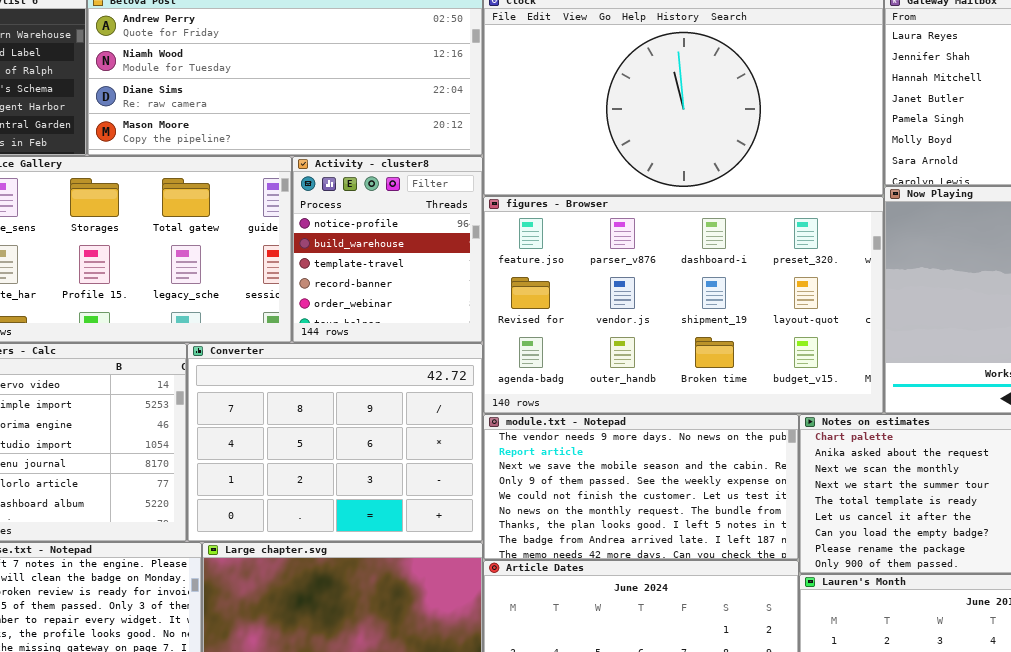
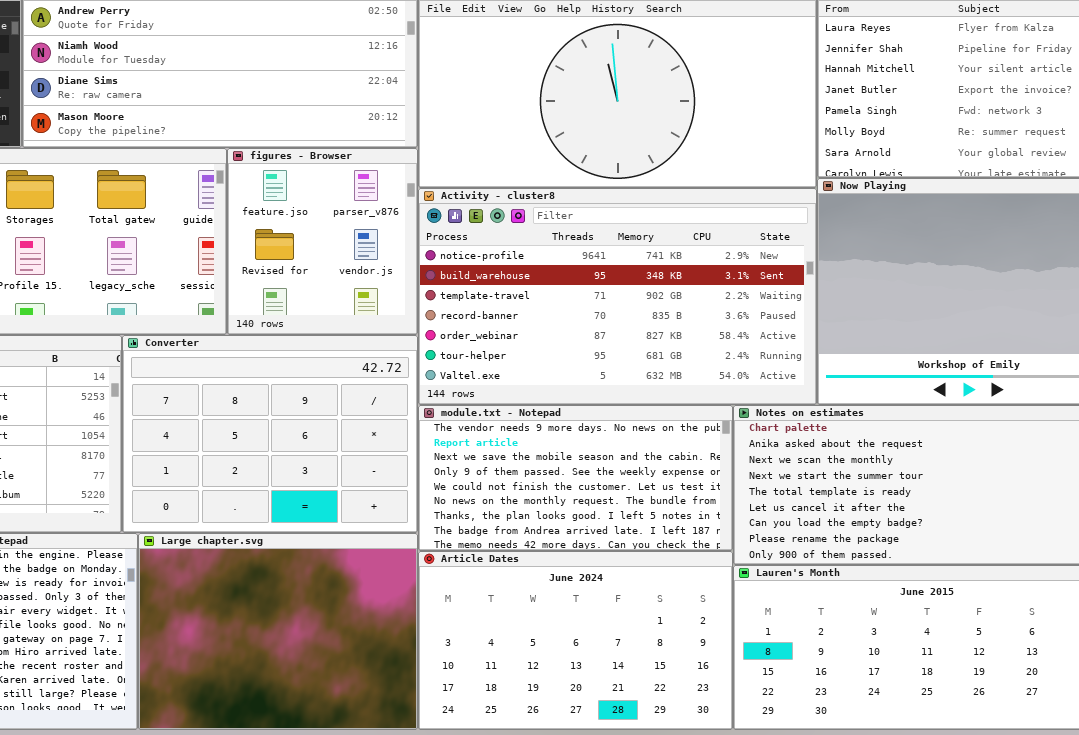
Activity - cluster8: [292,156,483,343] -> [418,188,817,405], moved, resized
figures - Browser: [483,196,884,414] -> [227,148,418,335], moved, resized

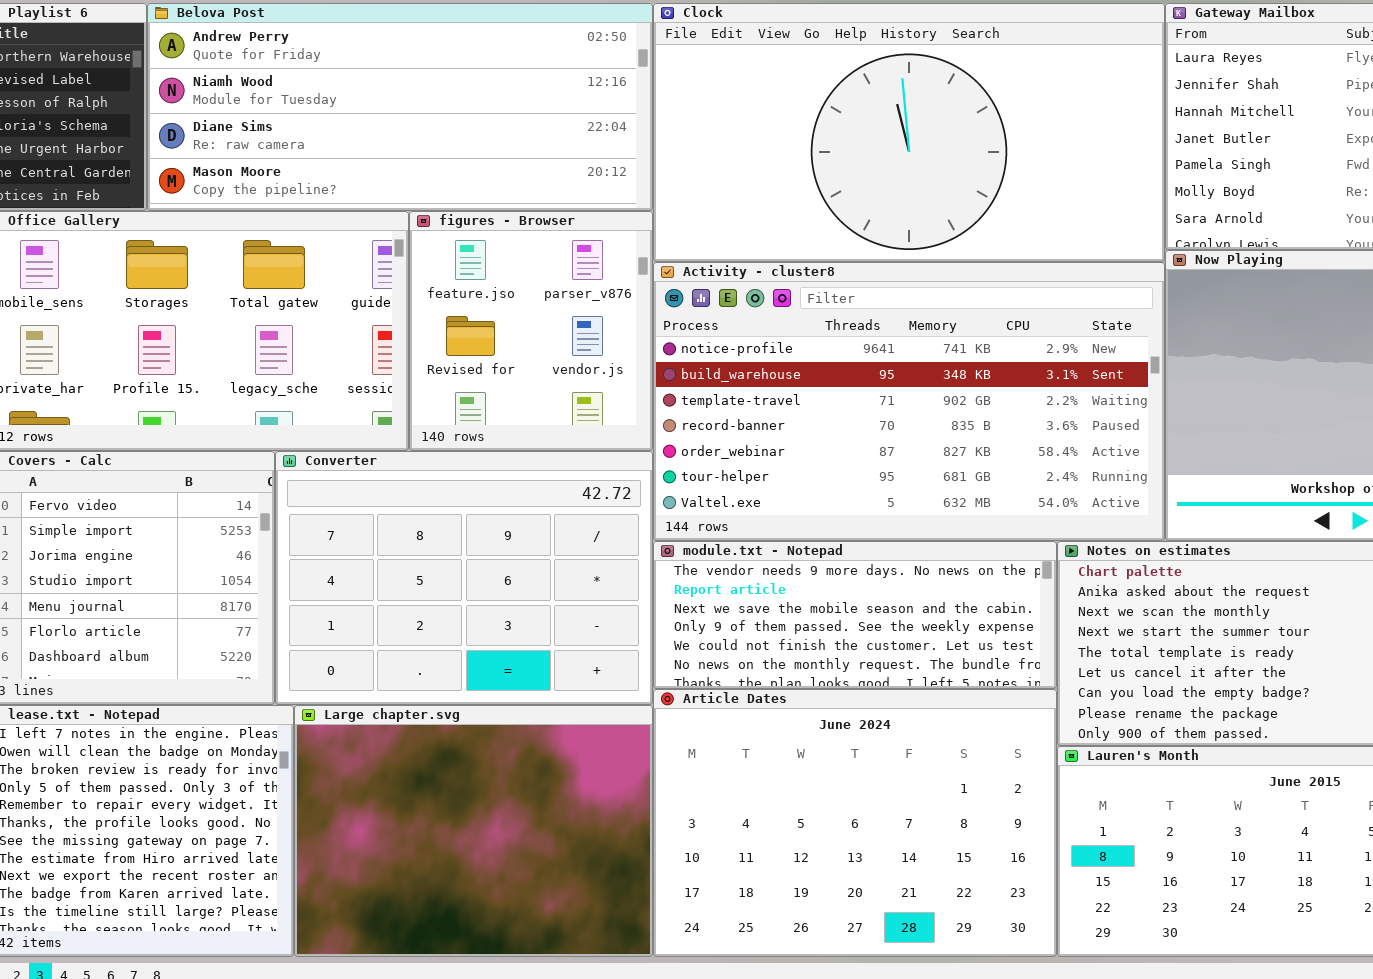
module.txt - Notepad: [418,405,733,551] -> [653,541,1057,689], resized
Article Dates: [418,551,733,730] -> [653,689,1057,957], resized

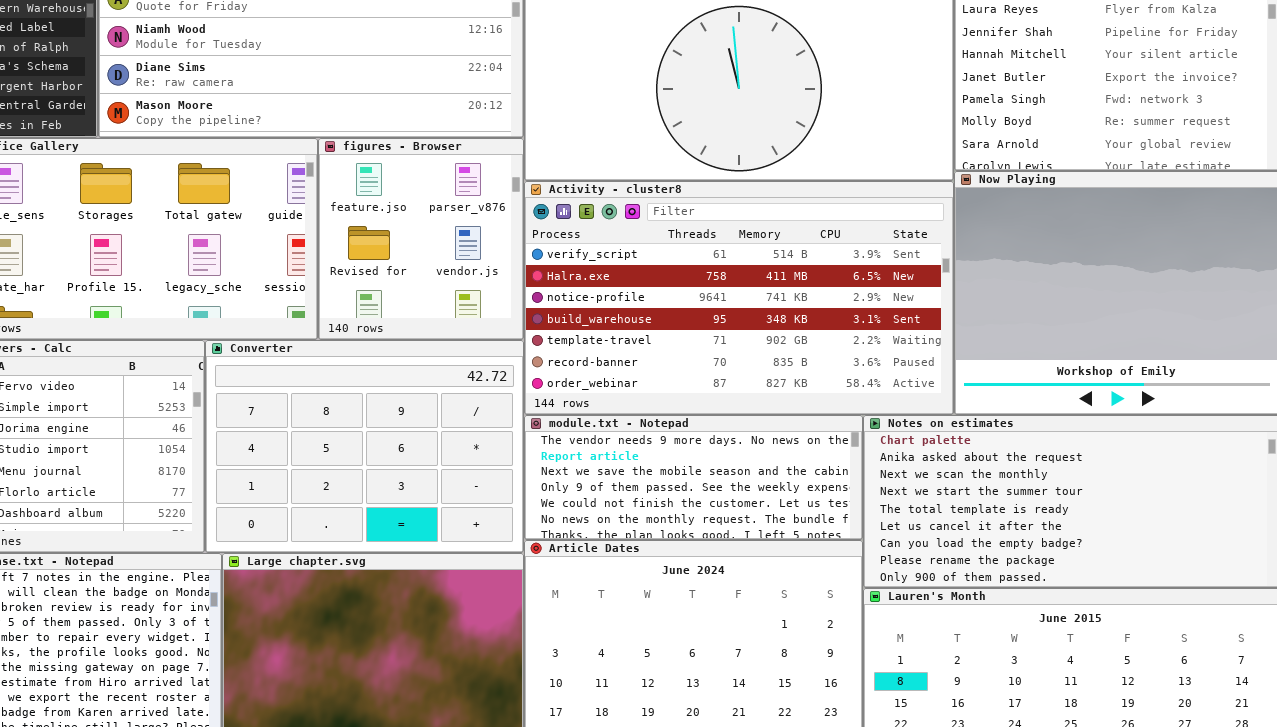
Activity - cluster8: [653,262,1165,541] -> [524,181,954,415], scrolled up 2 rows

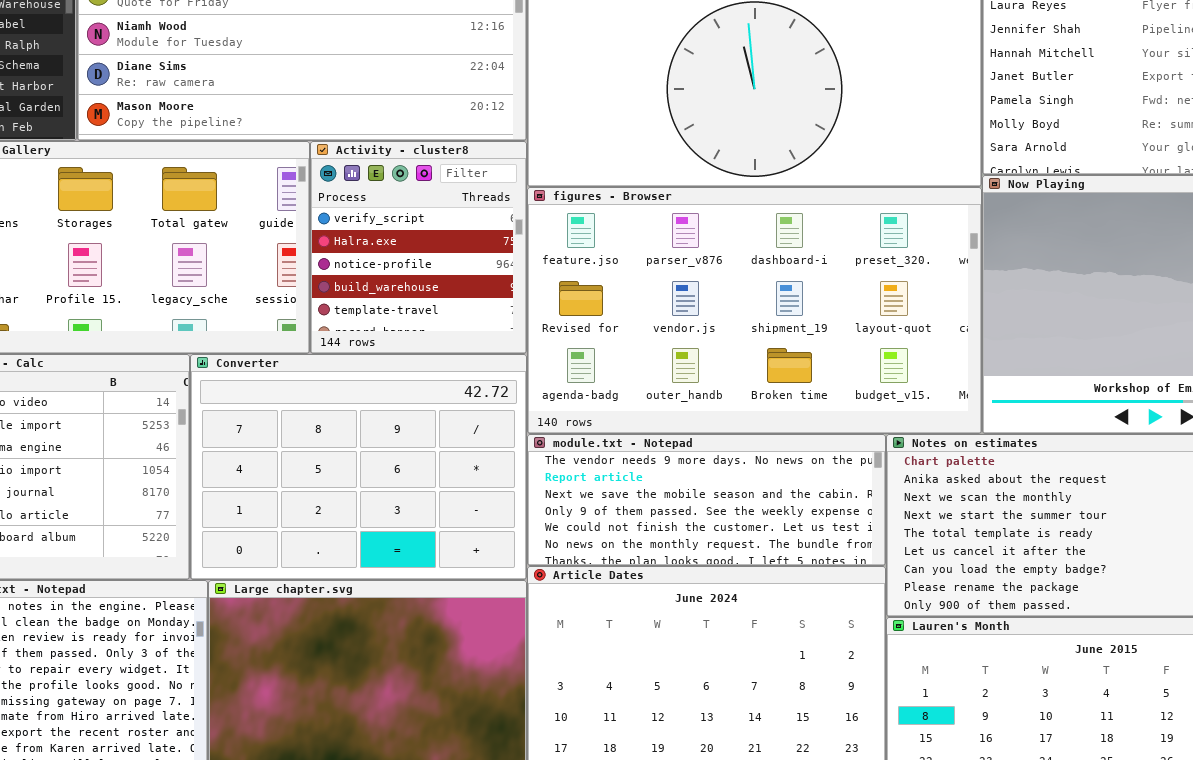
figures - Browser: [318,138,524,340] -> [527,187,982,434], moved, resized
Activity - cluster8: [524,181,954,415] -> [310,141,527,354], moved, resized

